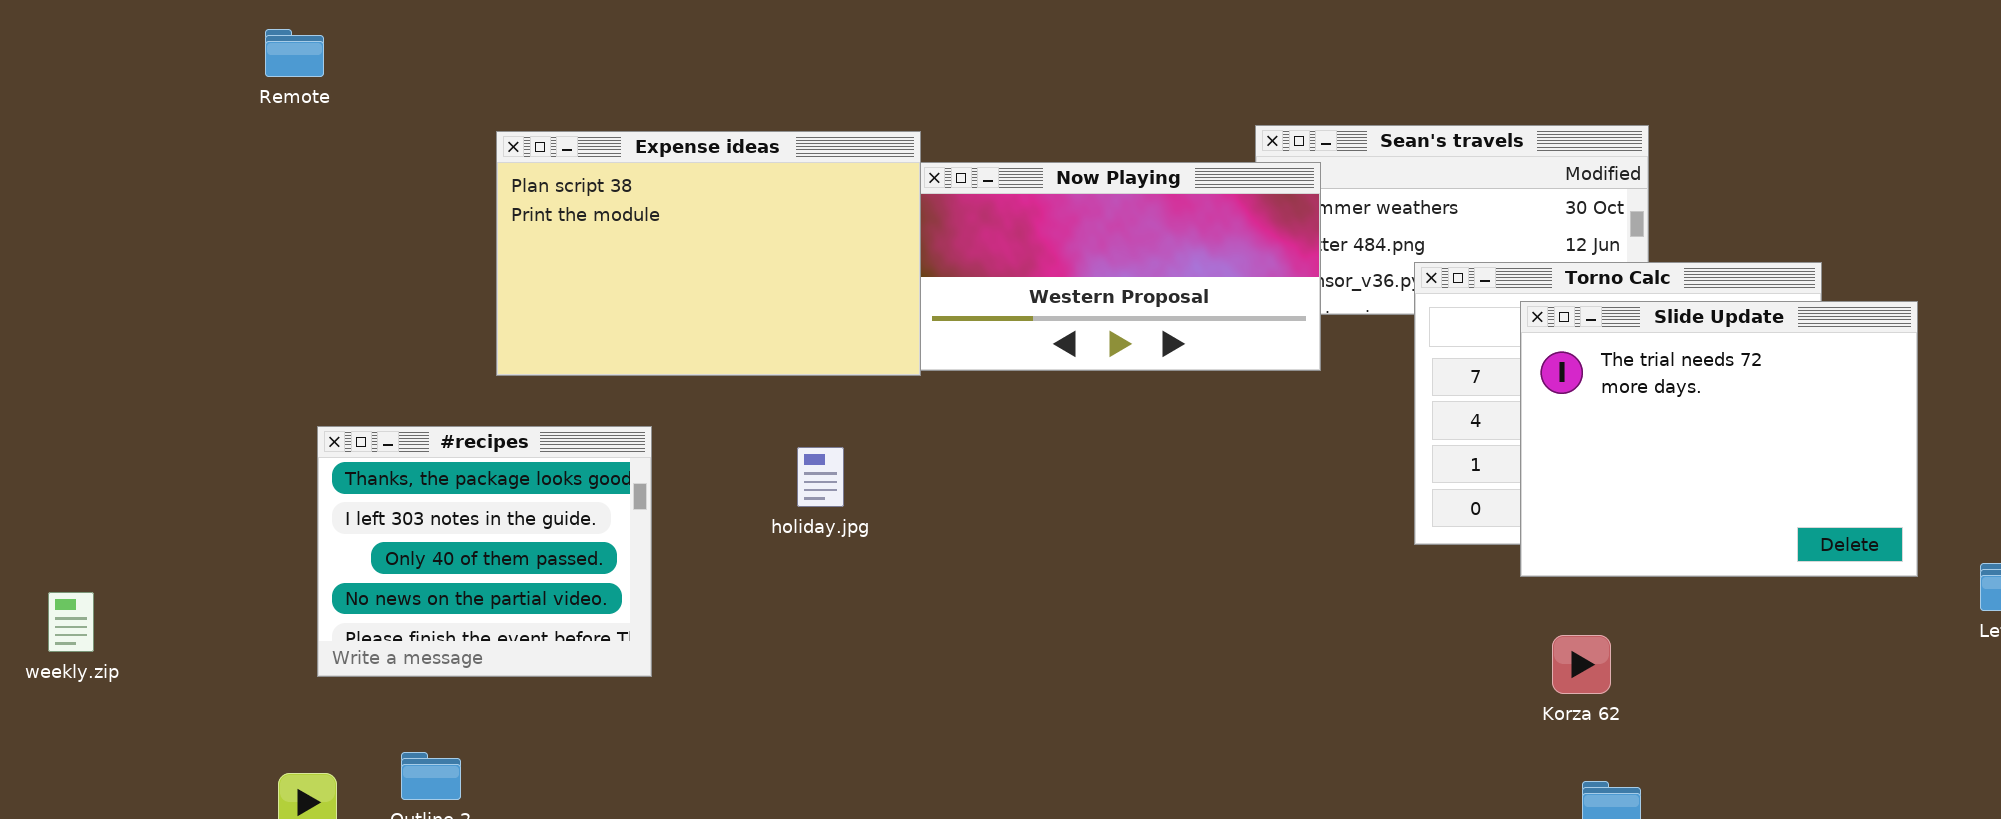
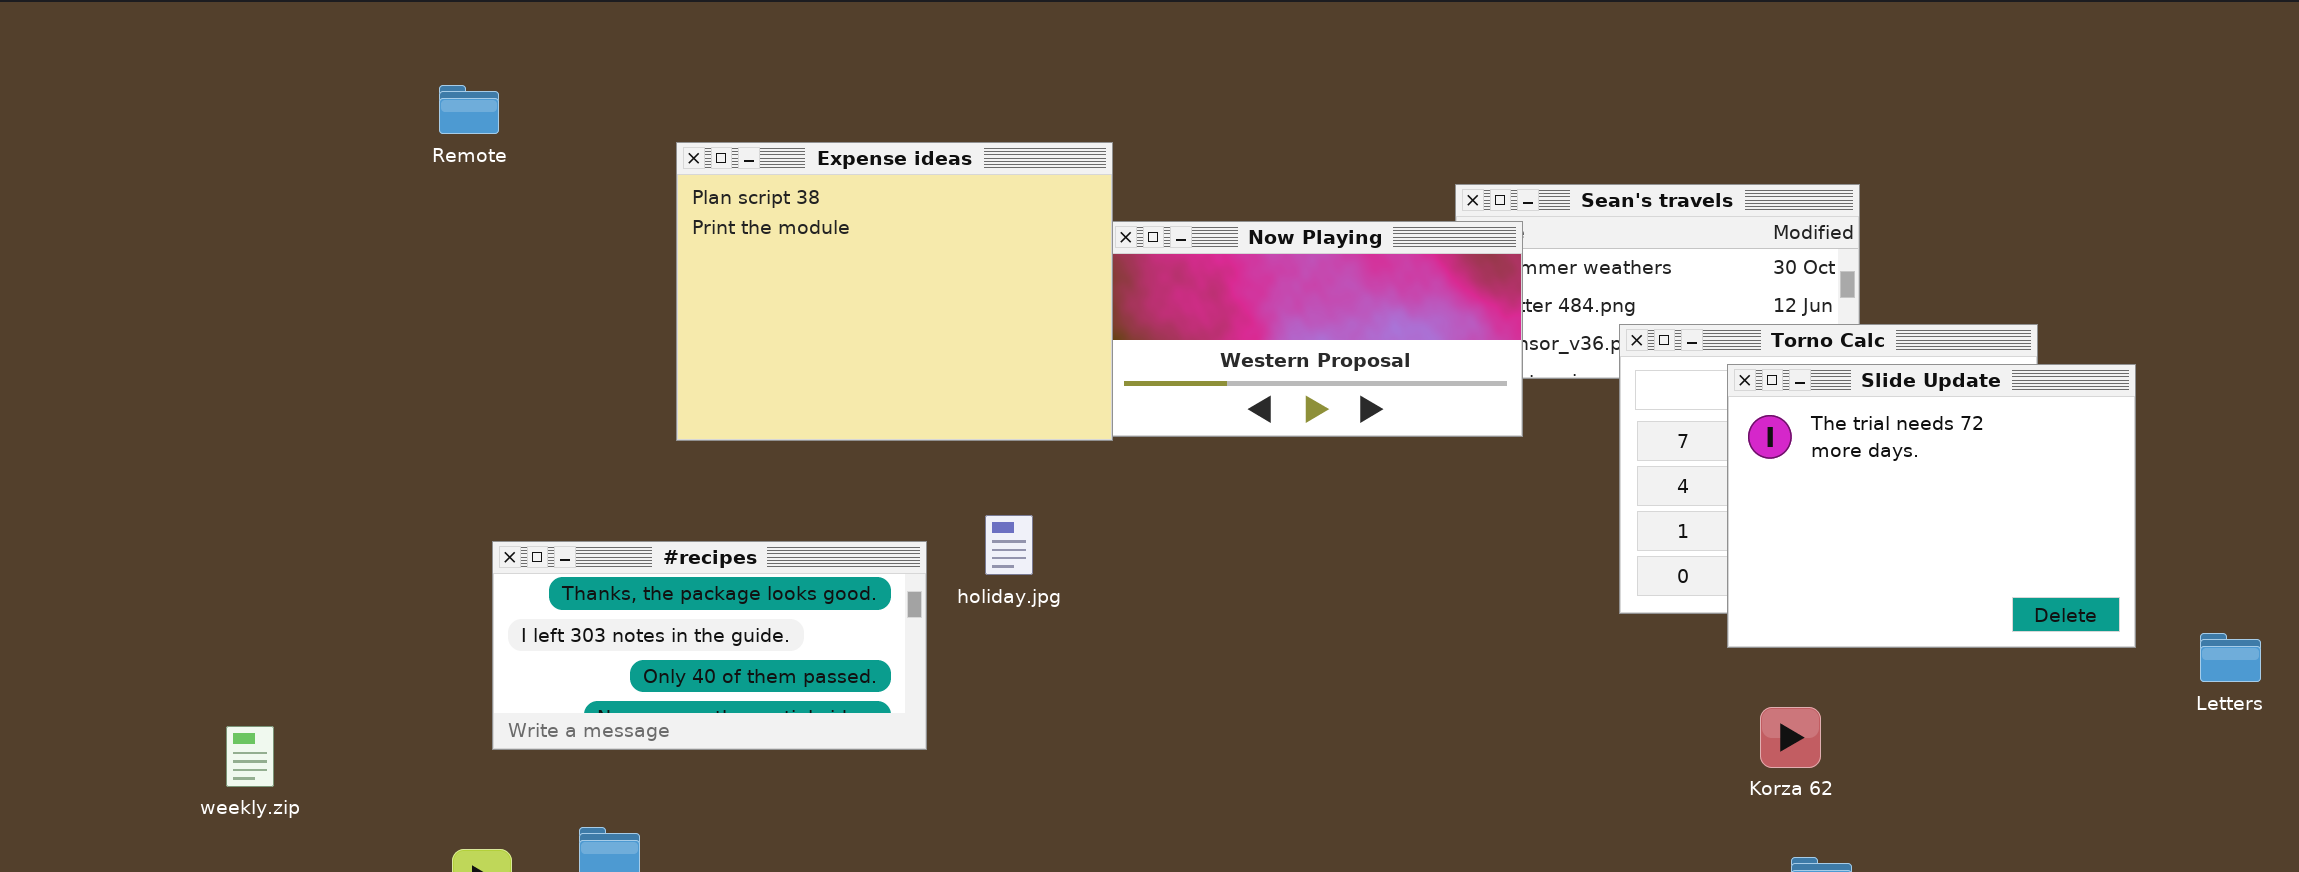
Expense ideas: [496,131,921,376] -> [676,142,1113,441], resized
#recipes: [317,426,652,677] -> [492,541,927,750], resized
weekly.zip: [48,592,94,652] -> [226,726,274,787], moved

